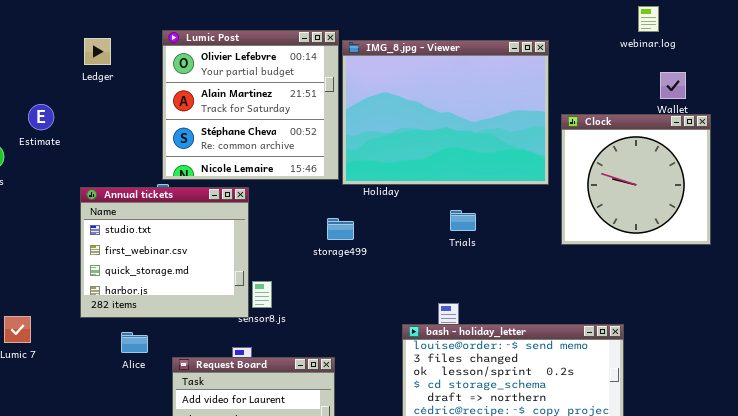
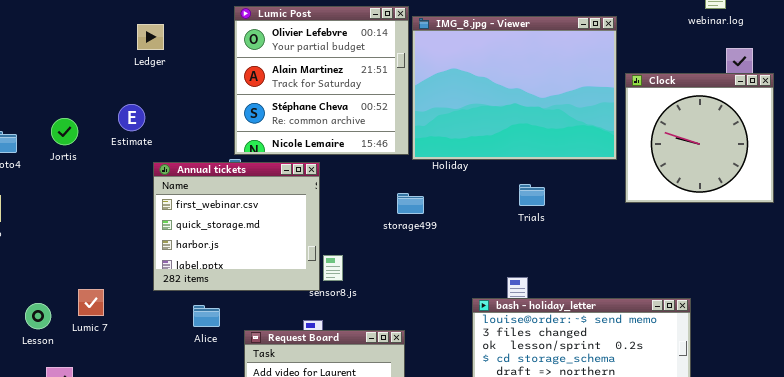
Ledger: [84,38,111,65] -> [137,24,164,50], moved
Estimate: [28,104,54,130] -> [118,104,145,131], moved
Clock: [561,114,711,245] -> [625,73,774,203], moved
Annual tickets: [80,187,249,318] -> [153,162,320,291], scrolled down 1 row

